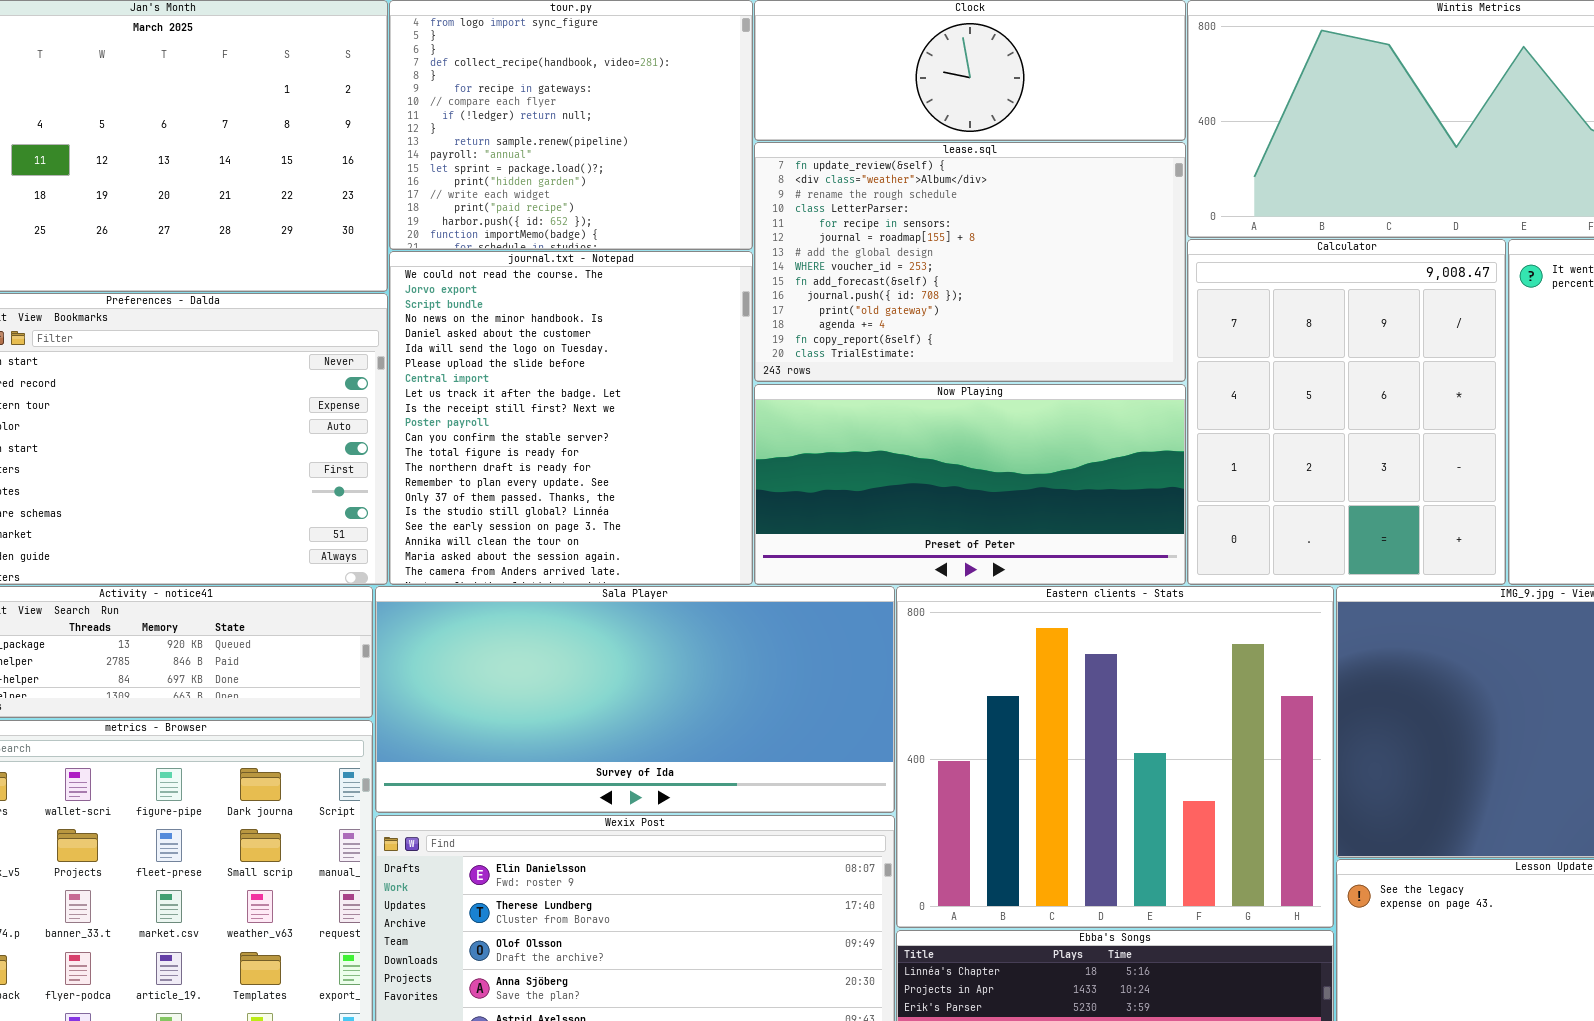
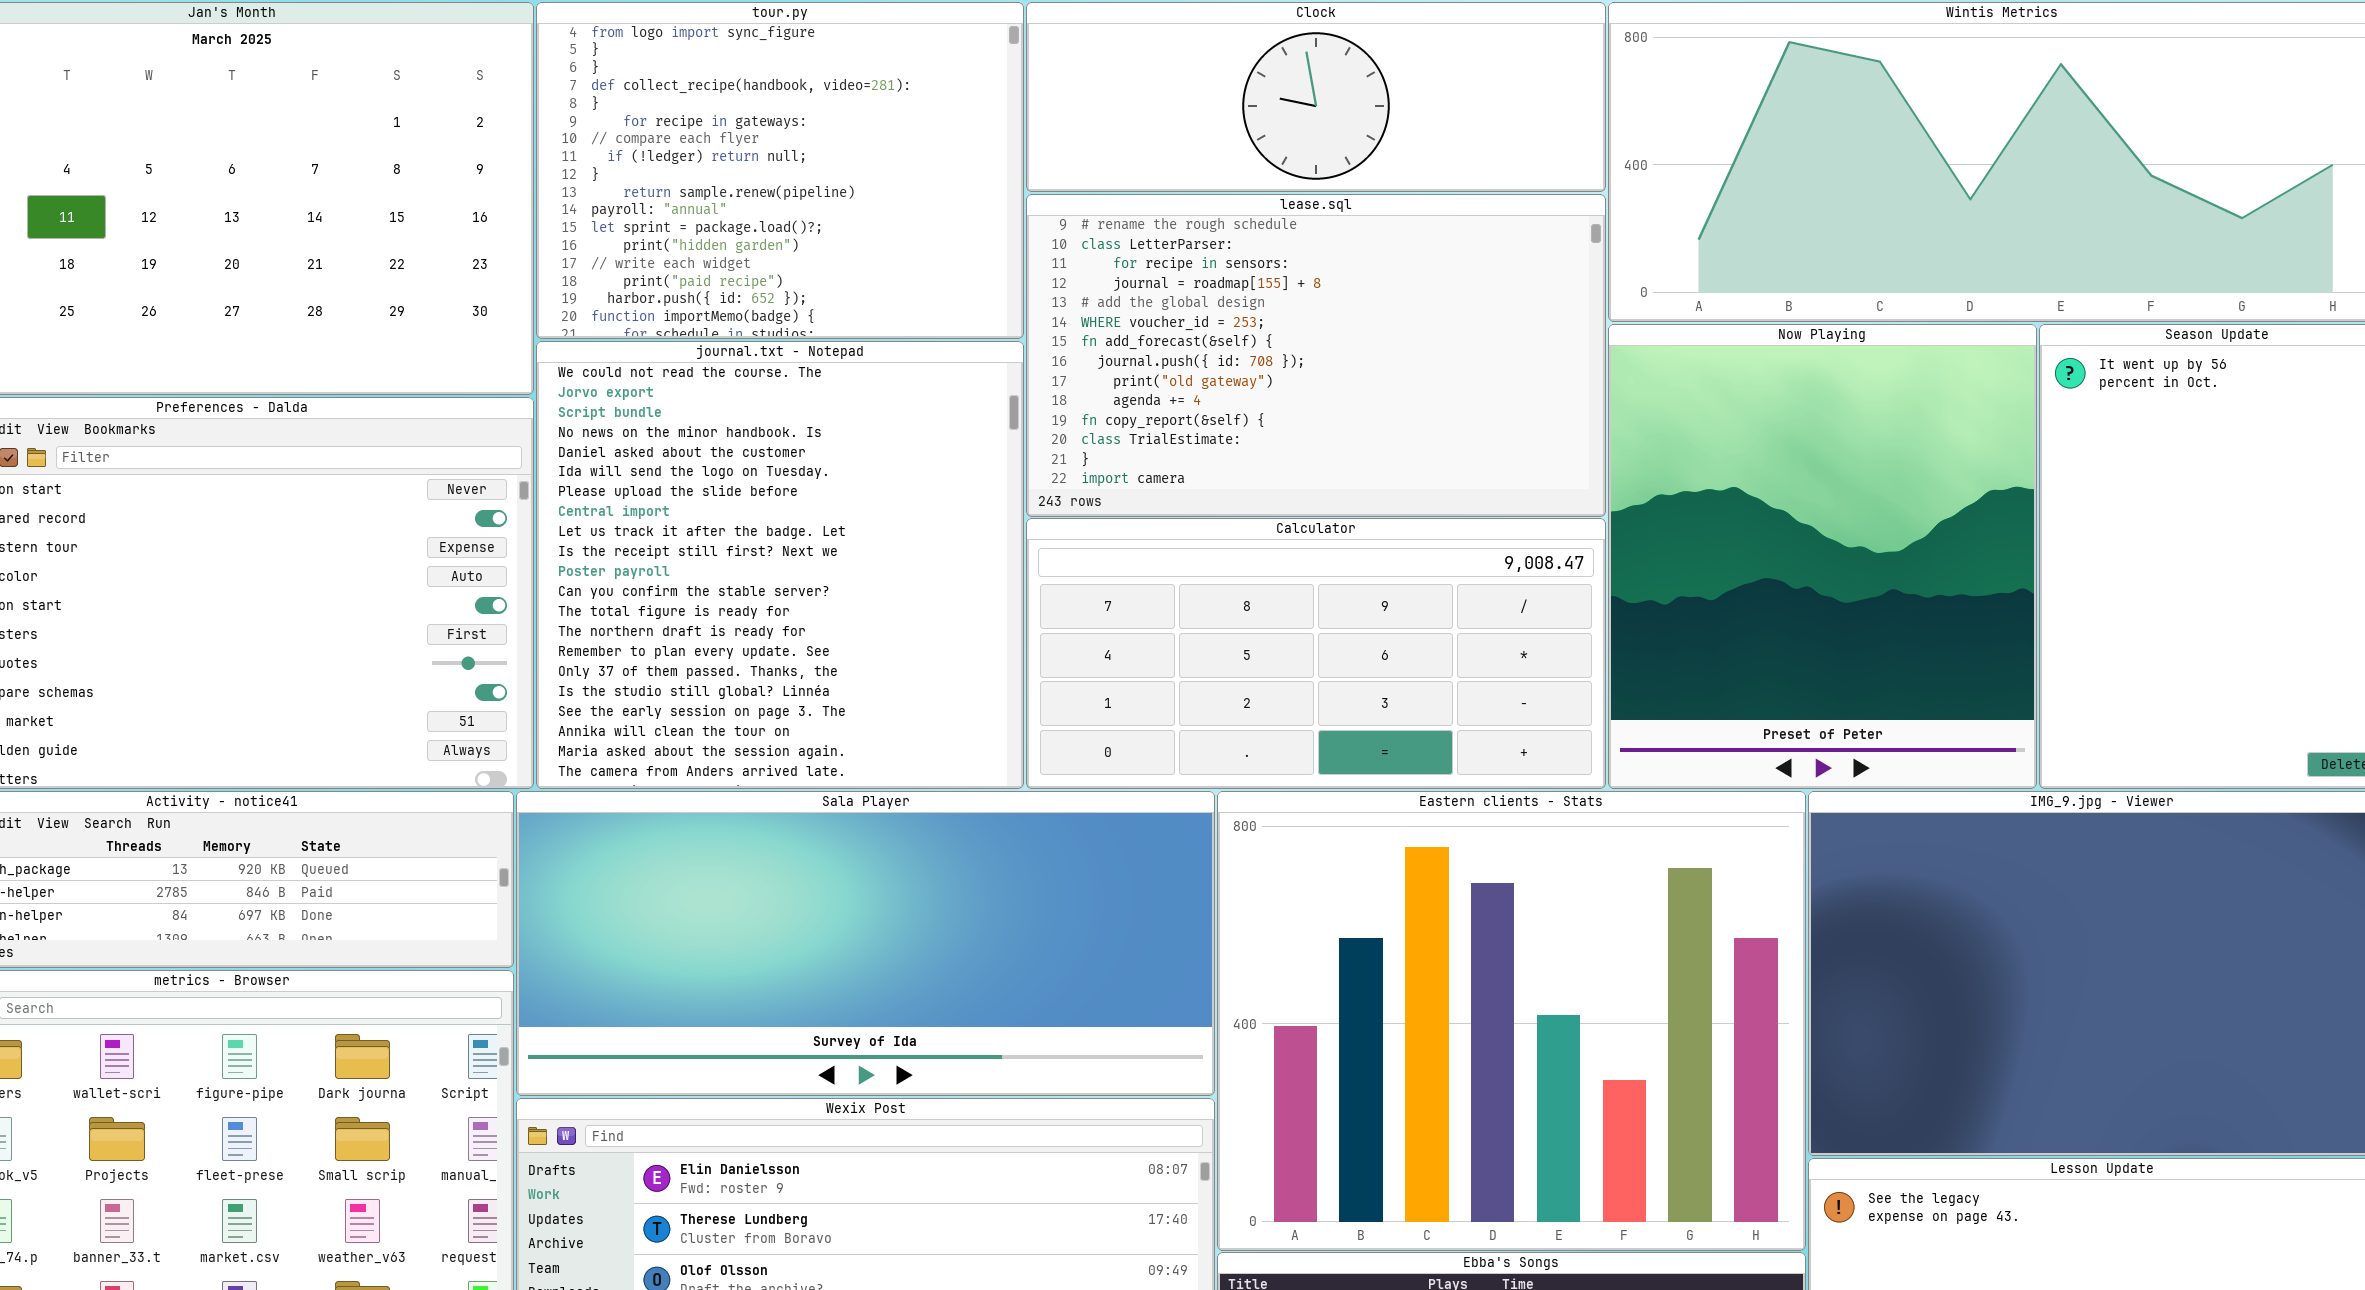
lease.sql: [754,142,1186,382] -> [1026,194,1606,517], scrolled down 2 rows
Calculator: [1187,239,1506,585] -> [1026,518,1606,789], moved, resized
Now Playing: [754,384,1186,585] -> [1608,324,2037,789], moved, resized

